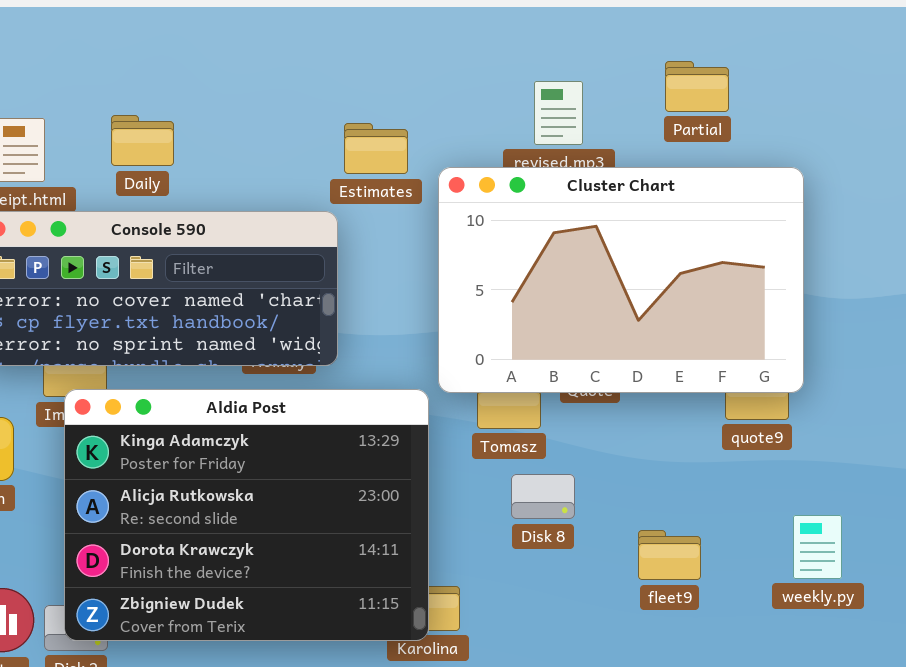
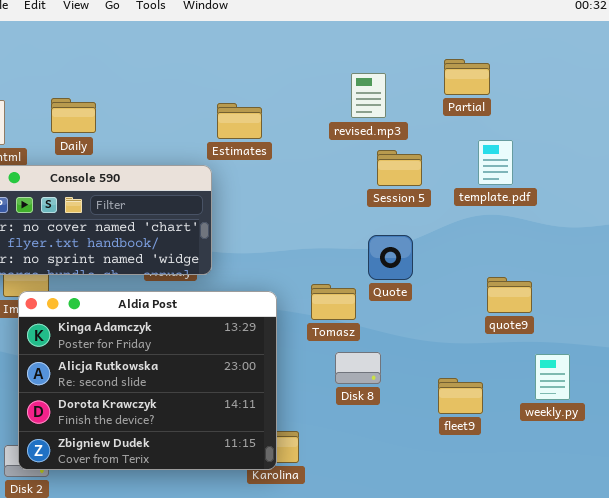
Cluster Chart: [438,167,804,393] -> none, closed
weekly.py: [793,515,842,579] -> [535,354,570,400], moved
fleet9: [638,530,701,580] -> [438,378,483,414], moved

